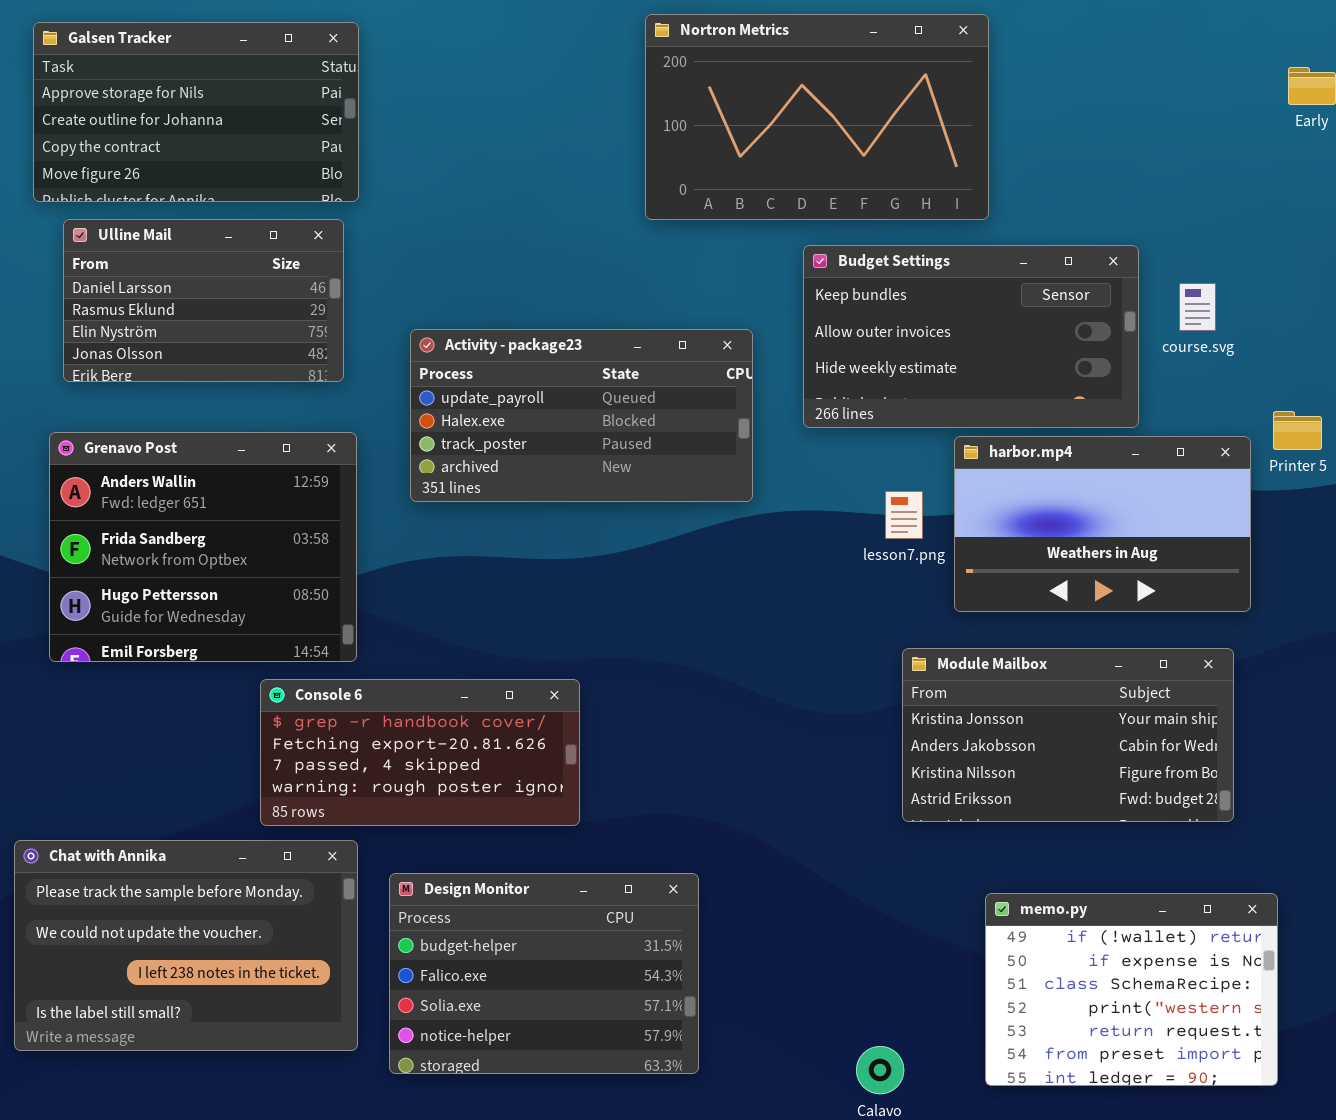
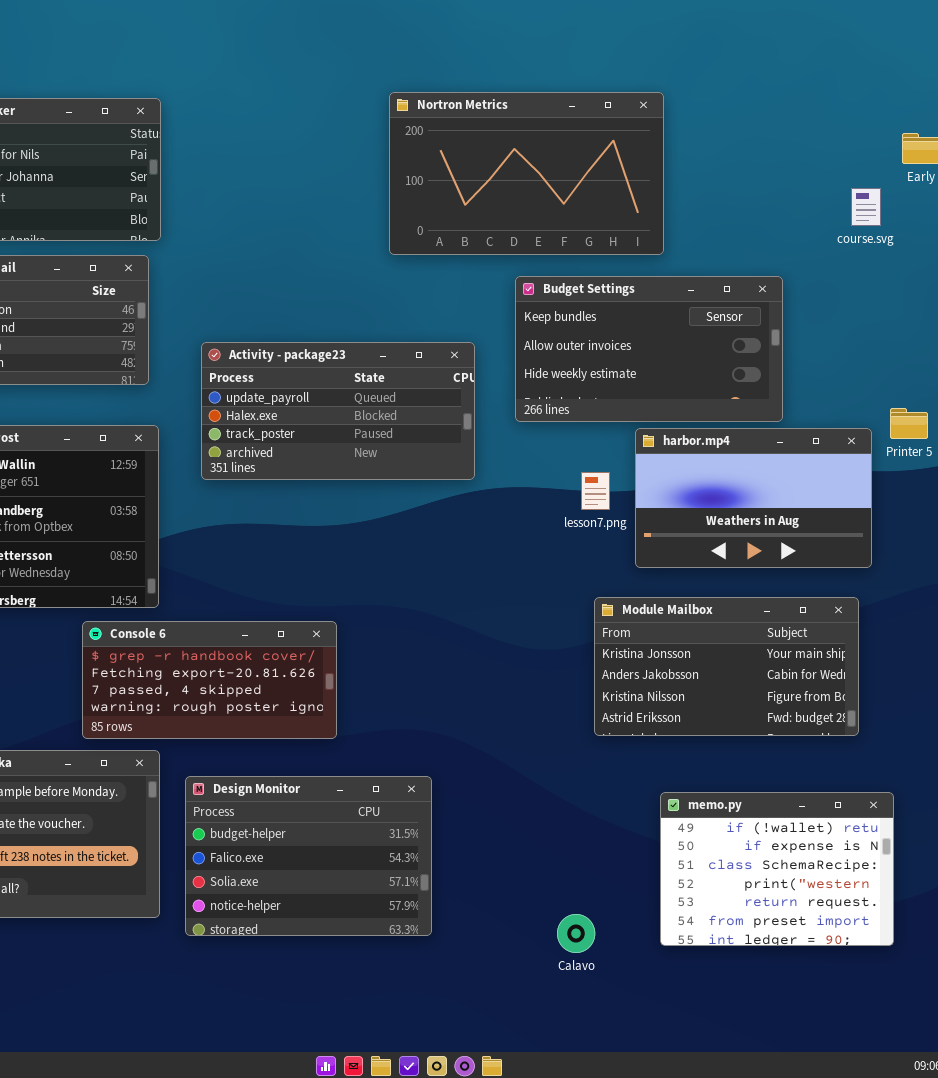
course.svg: [1179,283,1216,331] -> [851,188,881,226], moved

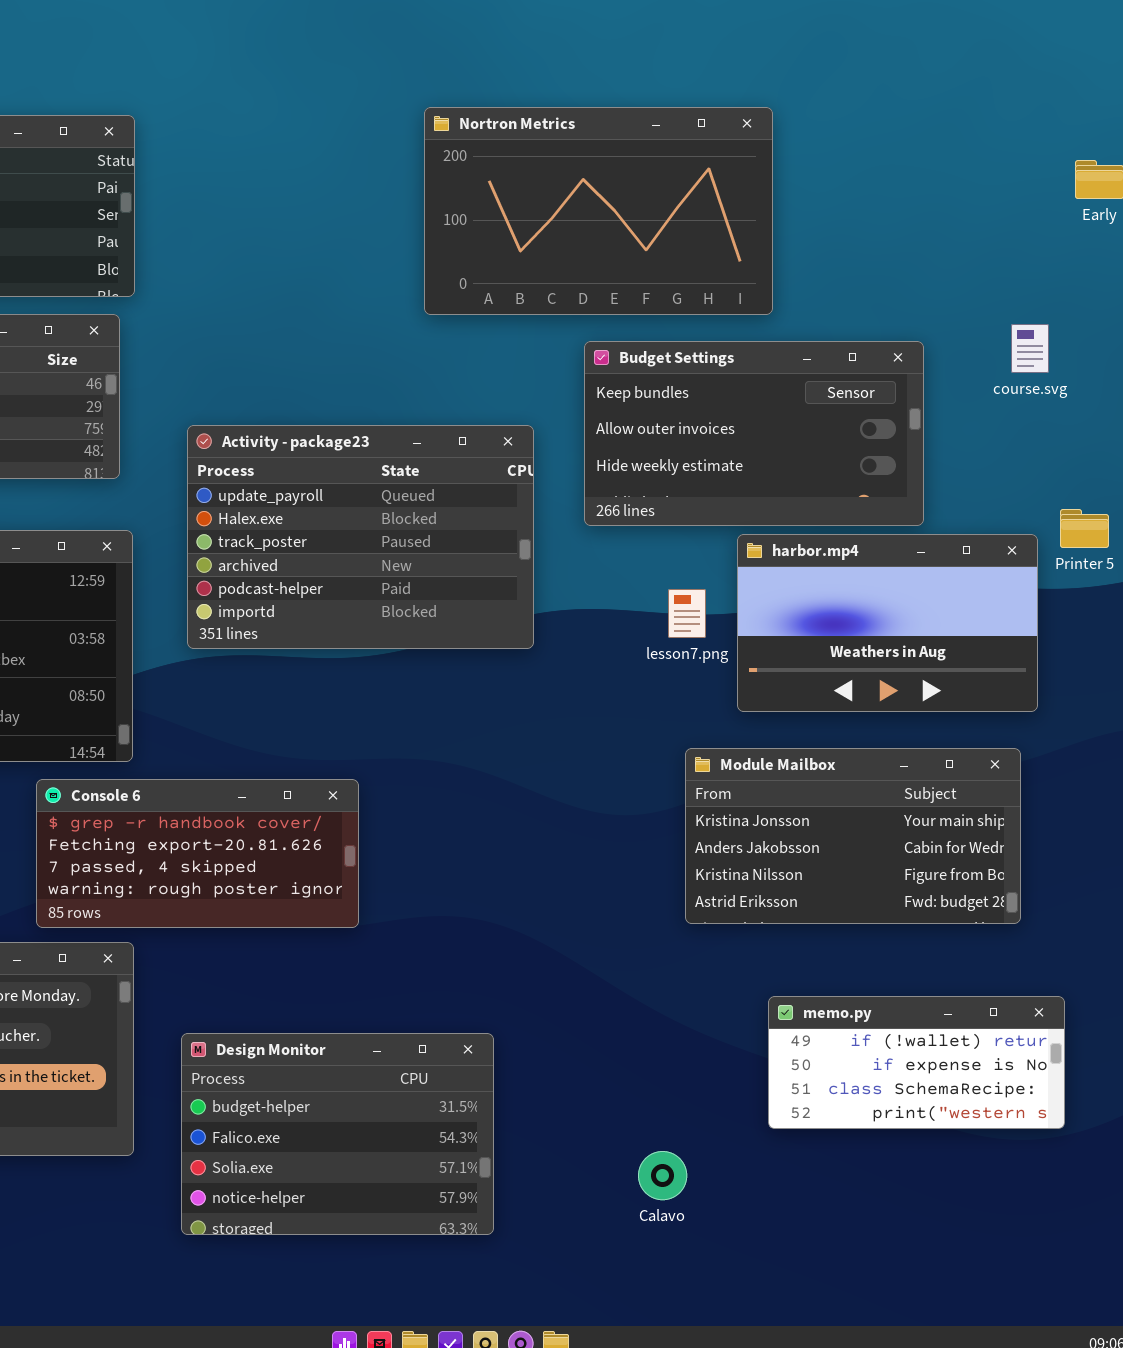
course.svg: [851,188,881,226] -> [1011,324,1049,373], moved
Activity - package23: [201,342,475,480] -> [187,425,534,649], resized
Design Monitor: [185,776,432,936] -> [181,1033,494,1235], moved
memo.py: [660,792,894,946] -> [768,996,1065,1129], resized

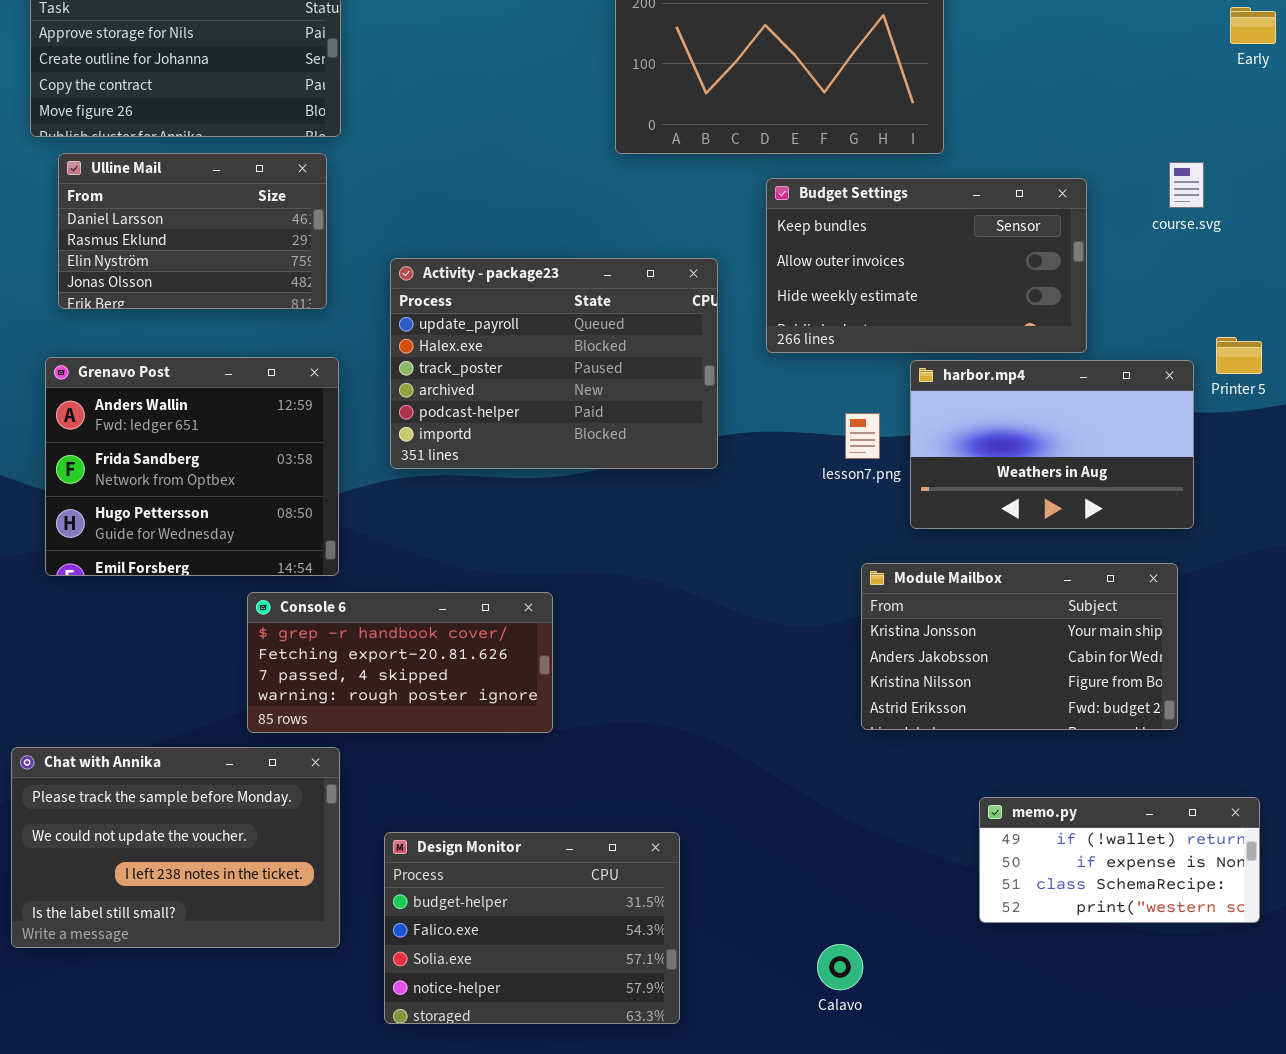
memo.py: [768,996,1065,1129] -> [979,797,1260,923], moved

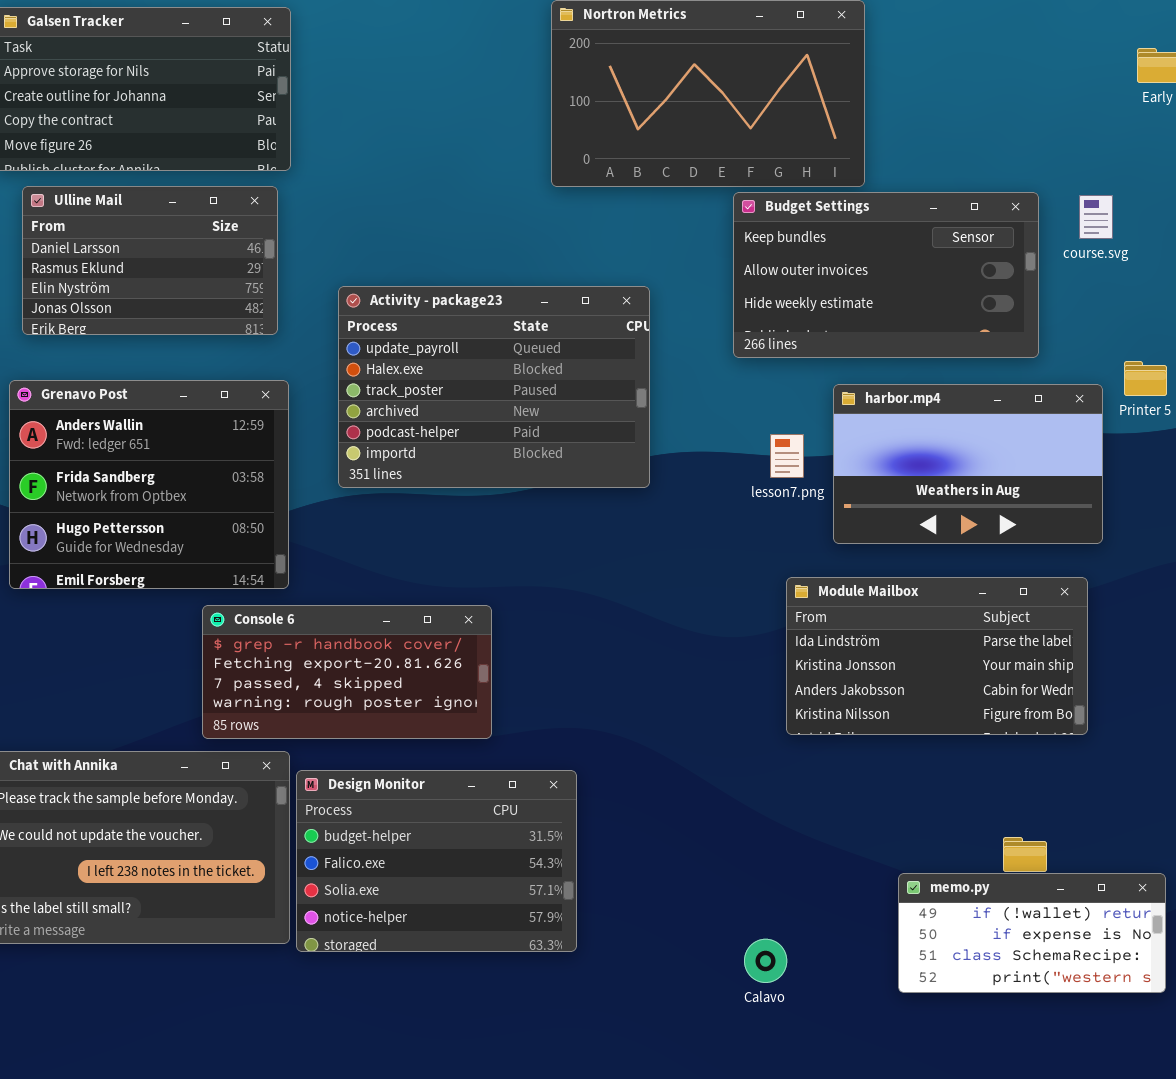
Budget Settings: [766,178,1087,353] -> [733,192,1039,358], moved
Module Mailbox: [861,563,1178,730] -> [786,577,1088,735], scrolled up 1 row
memo.py: [979,797,1260,923] -> [898,873,1166,993], moved
Design Monitor: [384,832,680,1024] -> [296,770,577,952], moved

